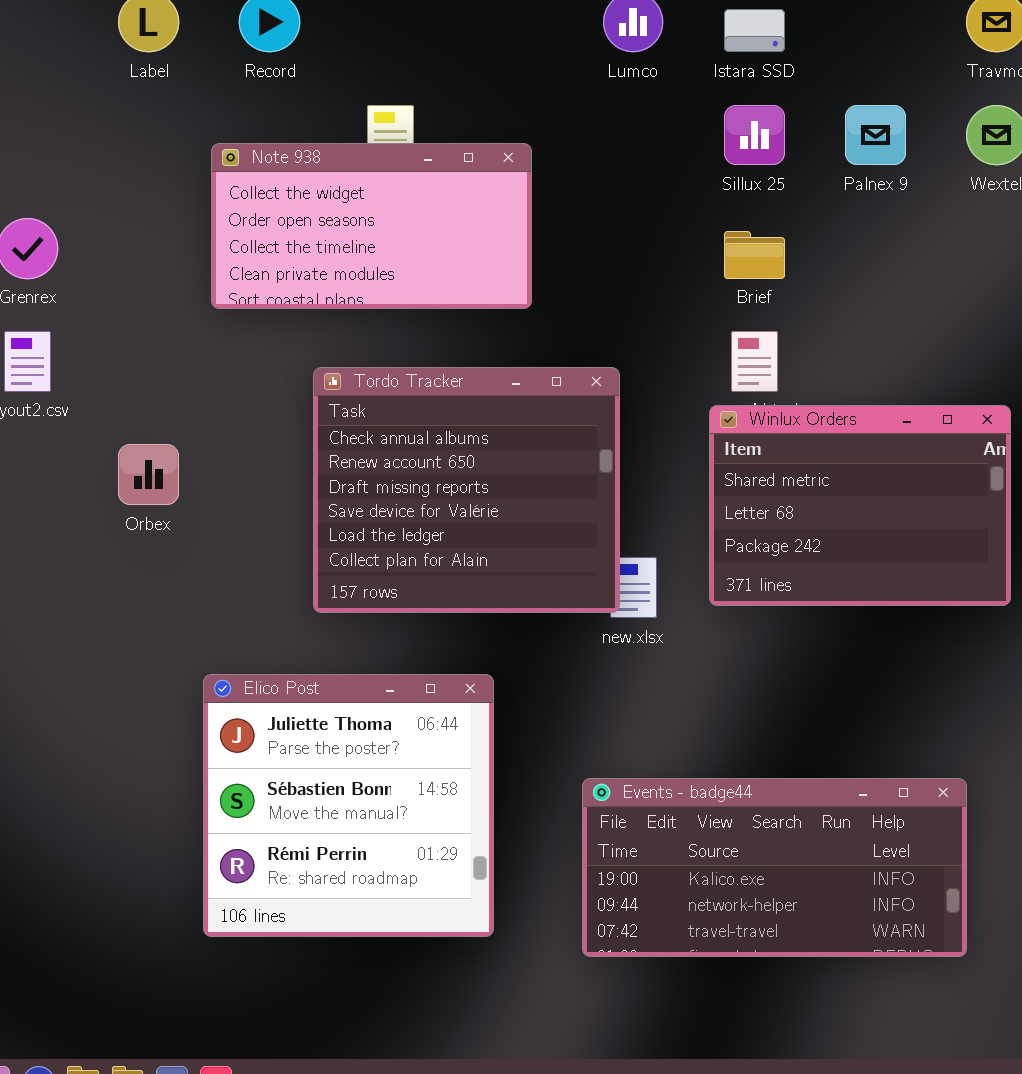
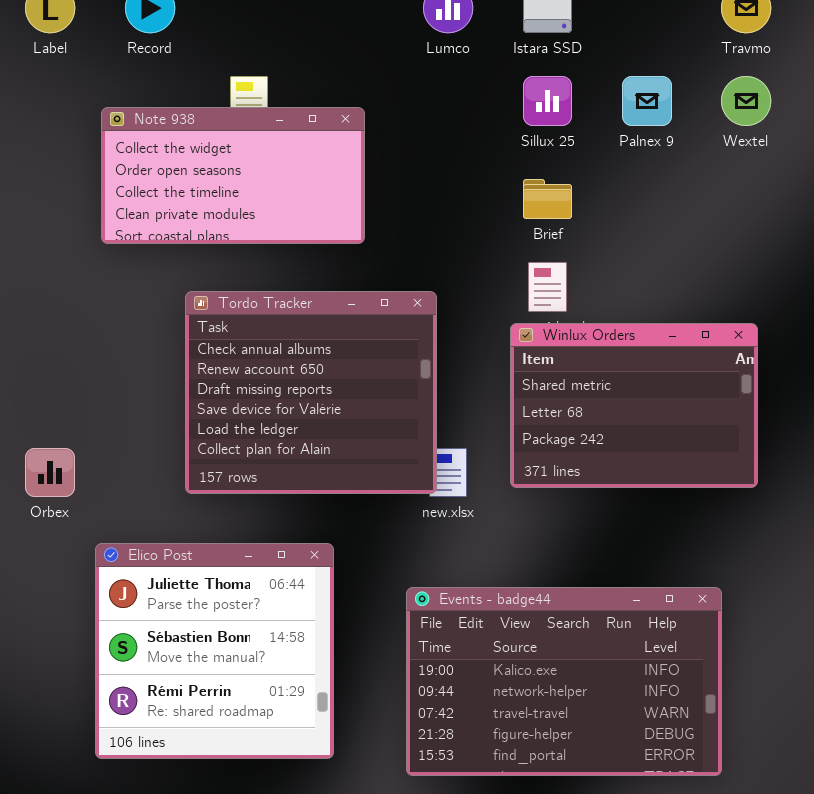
Orbex: [118,444,179,505] -> [25,448,75,497], moved
Events - badge44: [582,778,967,957] -> [406,587,722,776], resized

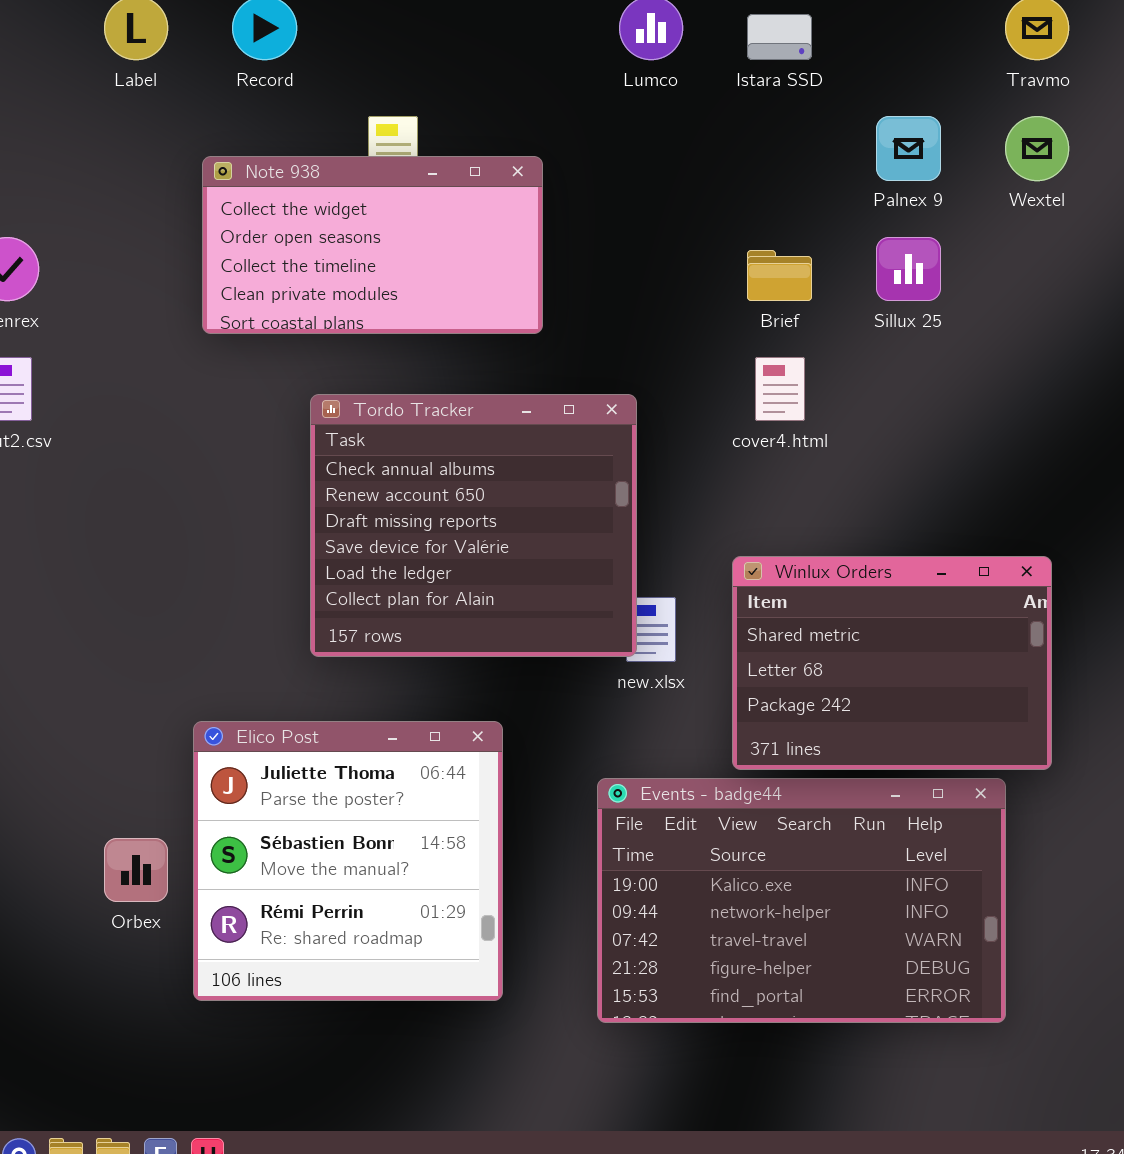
Sillux 25: [523,76,572,126] -> [876,237,941,301], moved
Winlux Orders: [510,323,758,488] -> [732,556,1052,770], moved
Orbex: [25,448,75,497] -> [104,838,168,902], moved

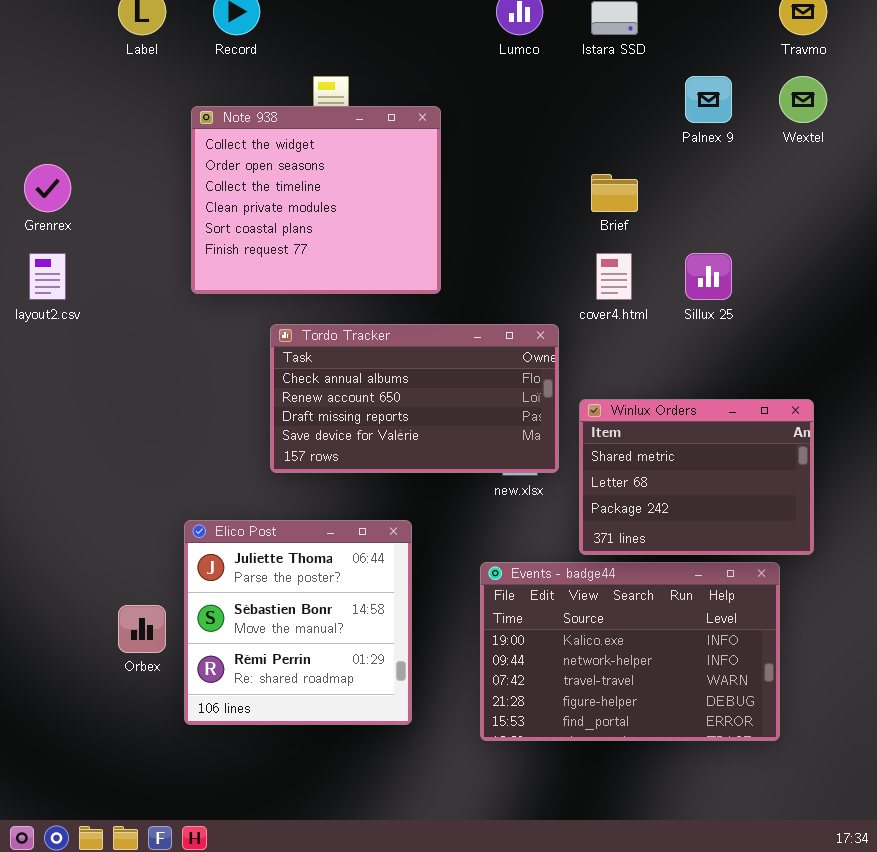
Note 938: [202,156,543,334] -> [191,106,441,294], resized
Sillux 25: [876,237,941,301] -> [685,253,732,300], moved
Tordo Tracker: [310,394,637,657] -> [270,324,559,473], resized

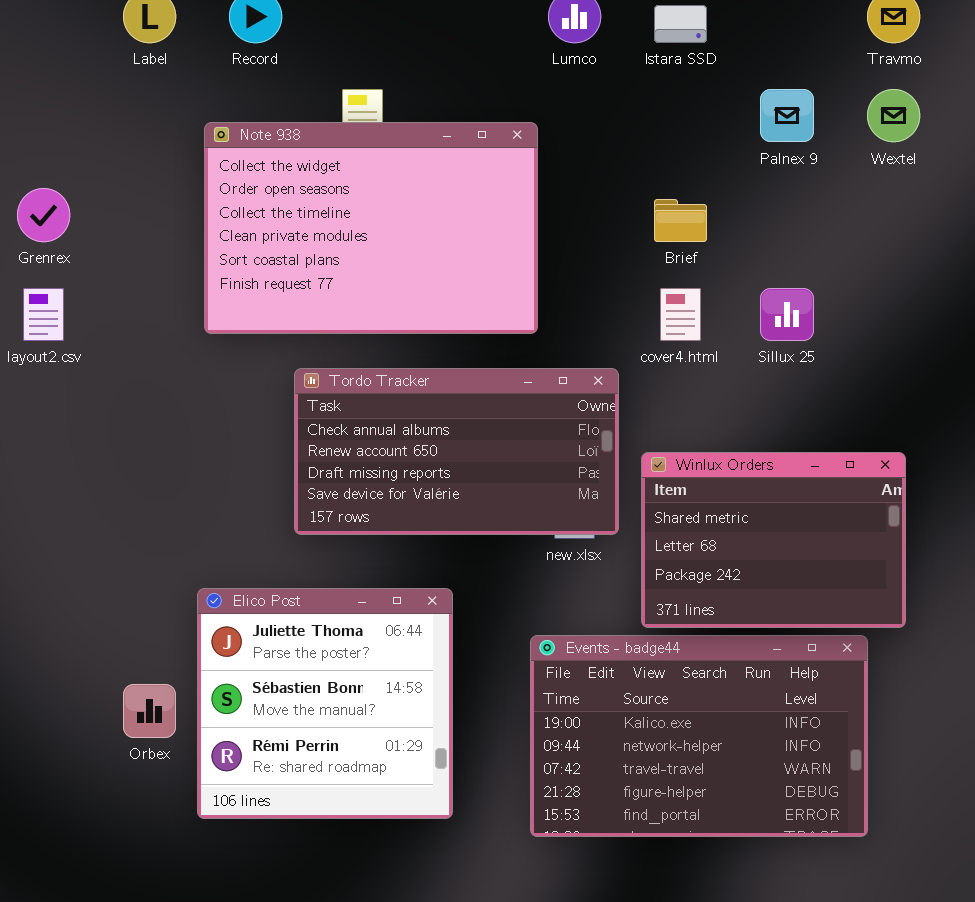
Note 938: [191,106,441,294] -> [204,122,538,334], resized

